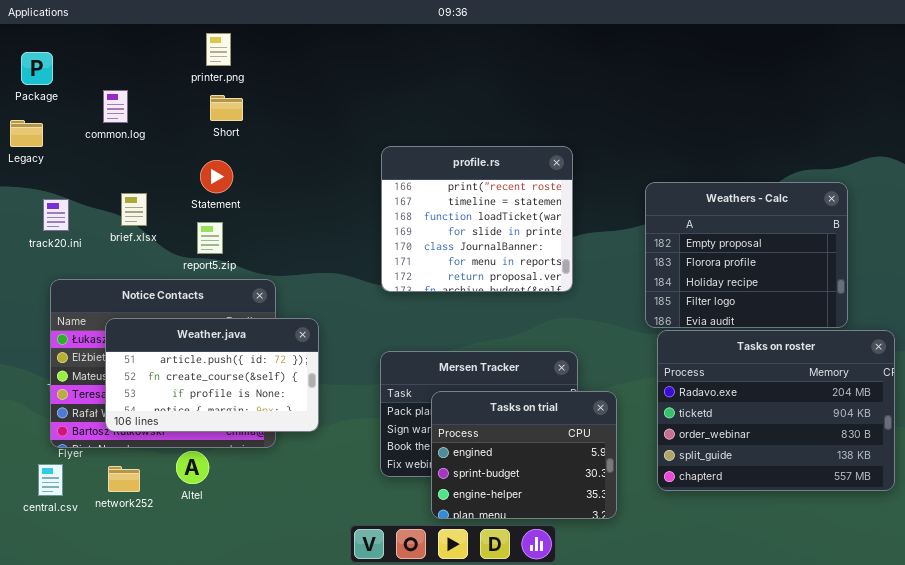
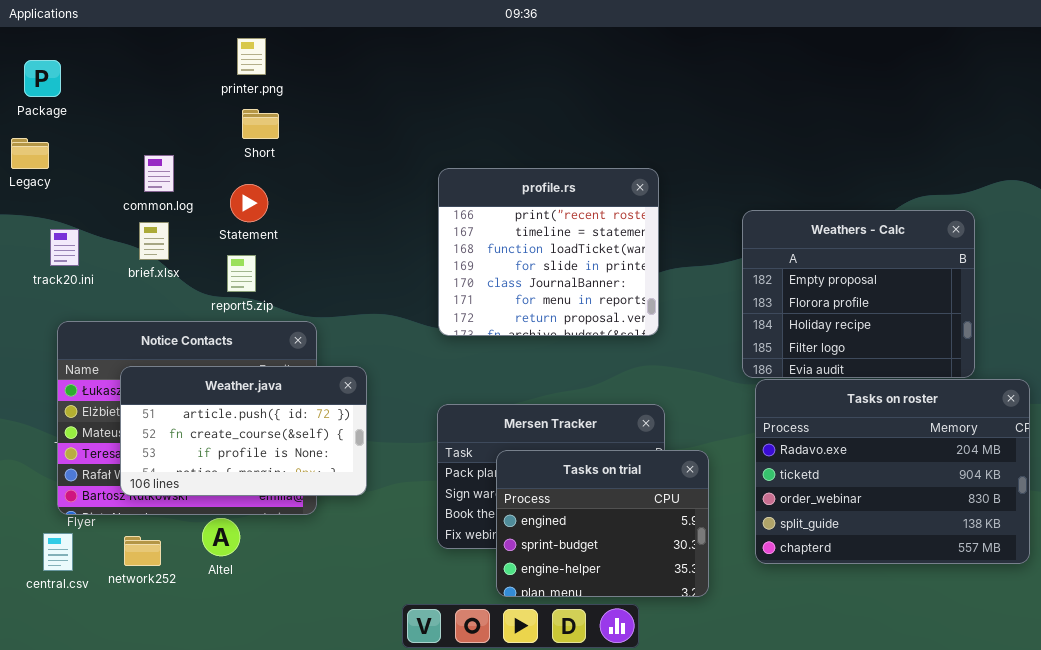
common.log: [103,90,128,123] -> [144,155,174,192], moved

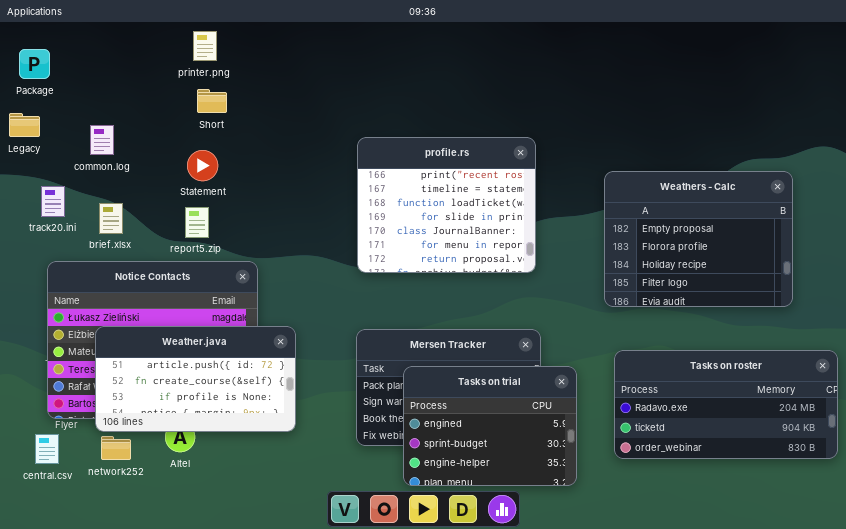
common.log: [144,155,174,192] -> [90,125,114,155], moved
brief.xlsx: [139,222,169,260] -> [99,203,123,234], moved
Weather.java: [120,366,367,496] -> [95,326,296,432], moved
Tasks on roster: [755,379,1030,564] -> [614,350,838,459], resized

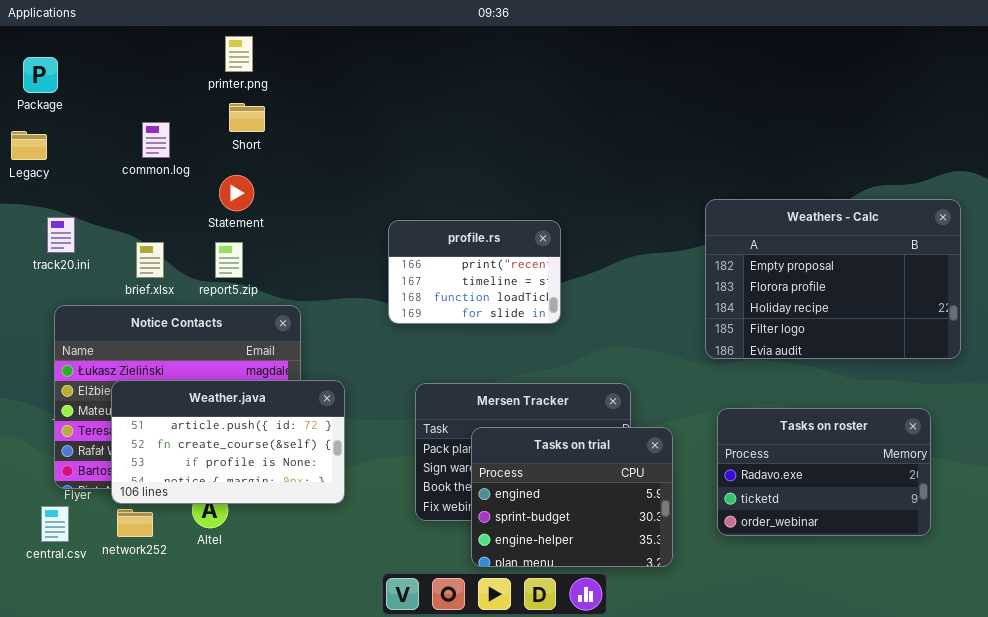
common.log: [90,125,114,155] -> [142,122,170,158], moved
profile.rs: [357,137,536,273] -> [388,220,561,324], moved, resized
Weathers - Calc: [604,171,793,307] -> [705,199,961,359], resized
brief.xlsx: [99,203,123,234] -> [136,242,164,278], moved
Tasks on roster: [614,350,838,459] -> [717,408,931,536], resized

